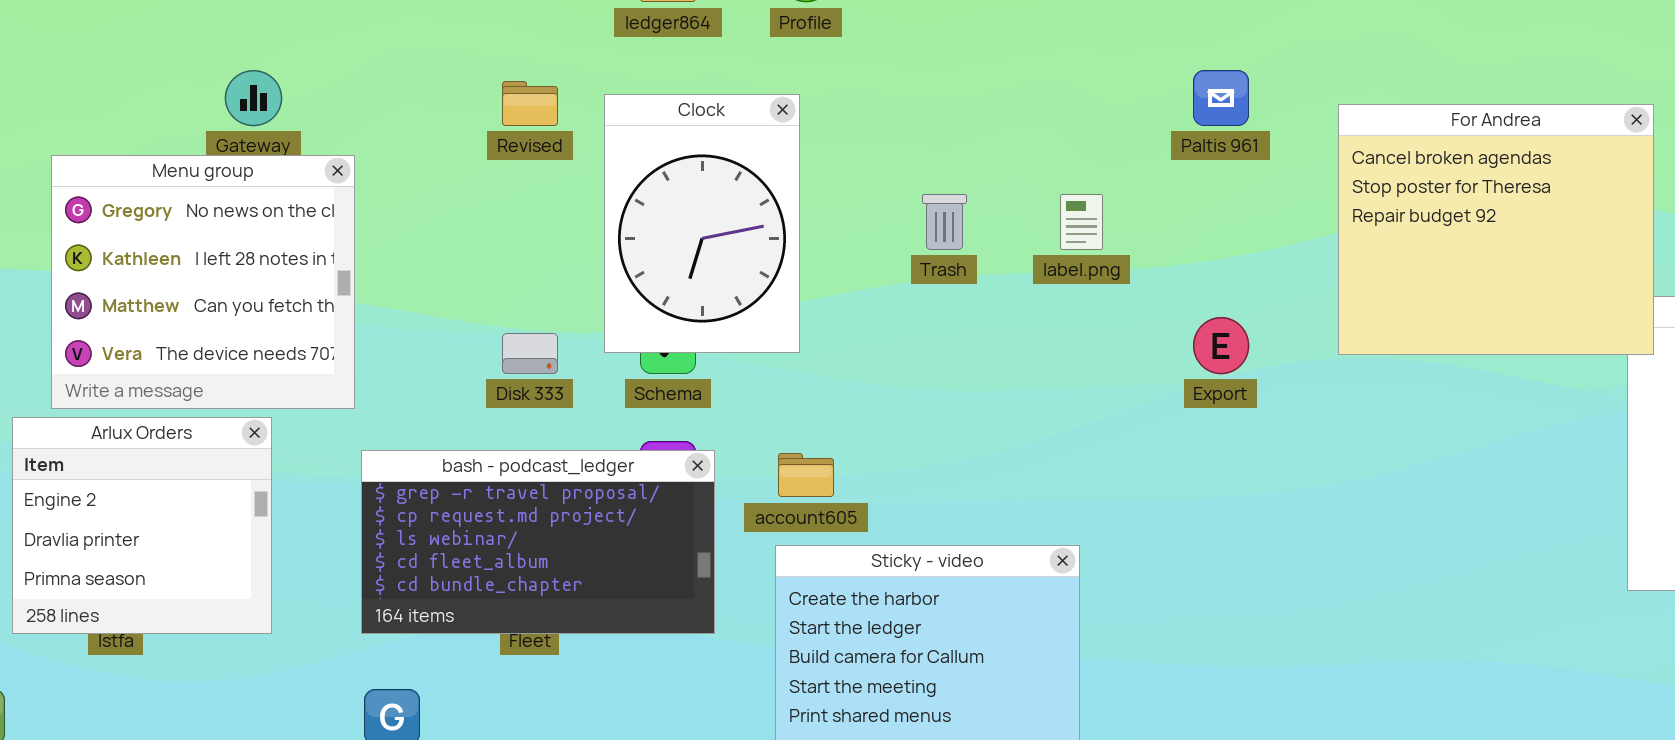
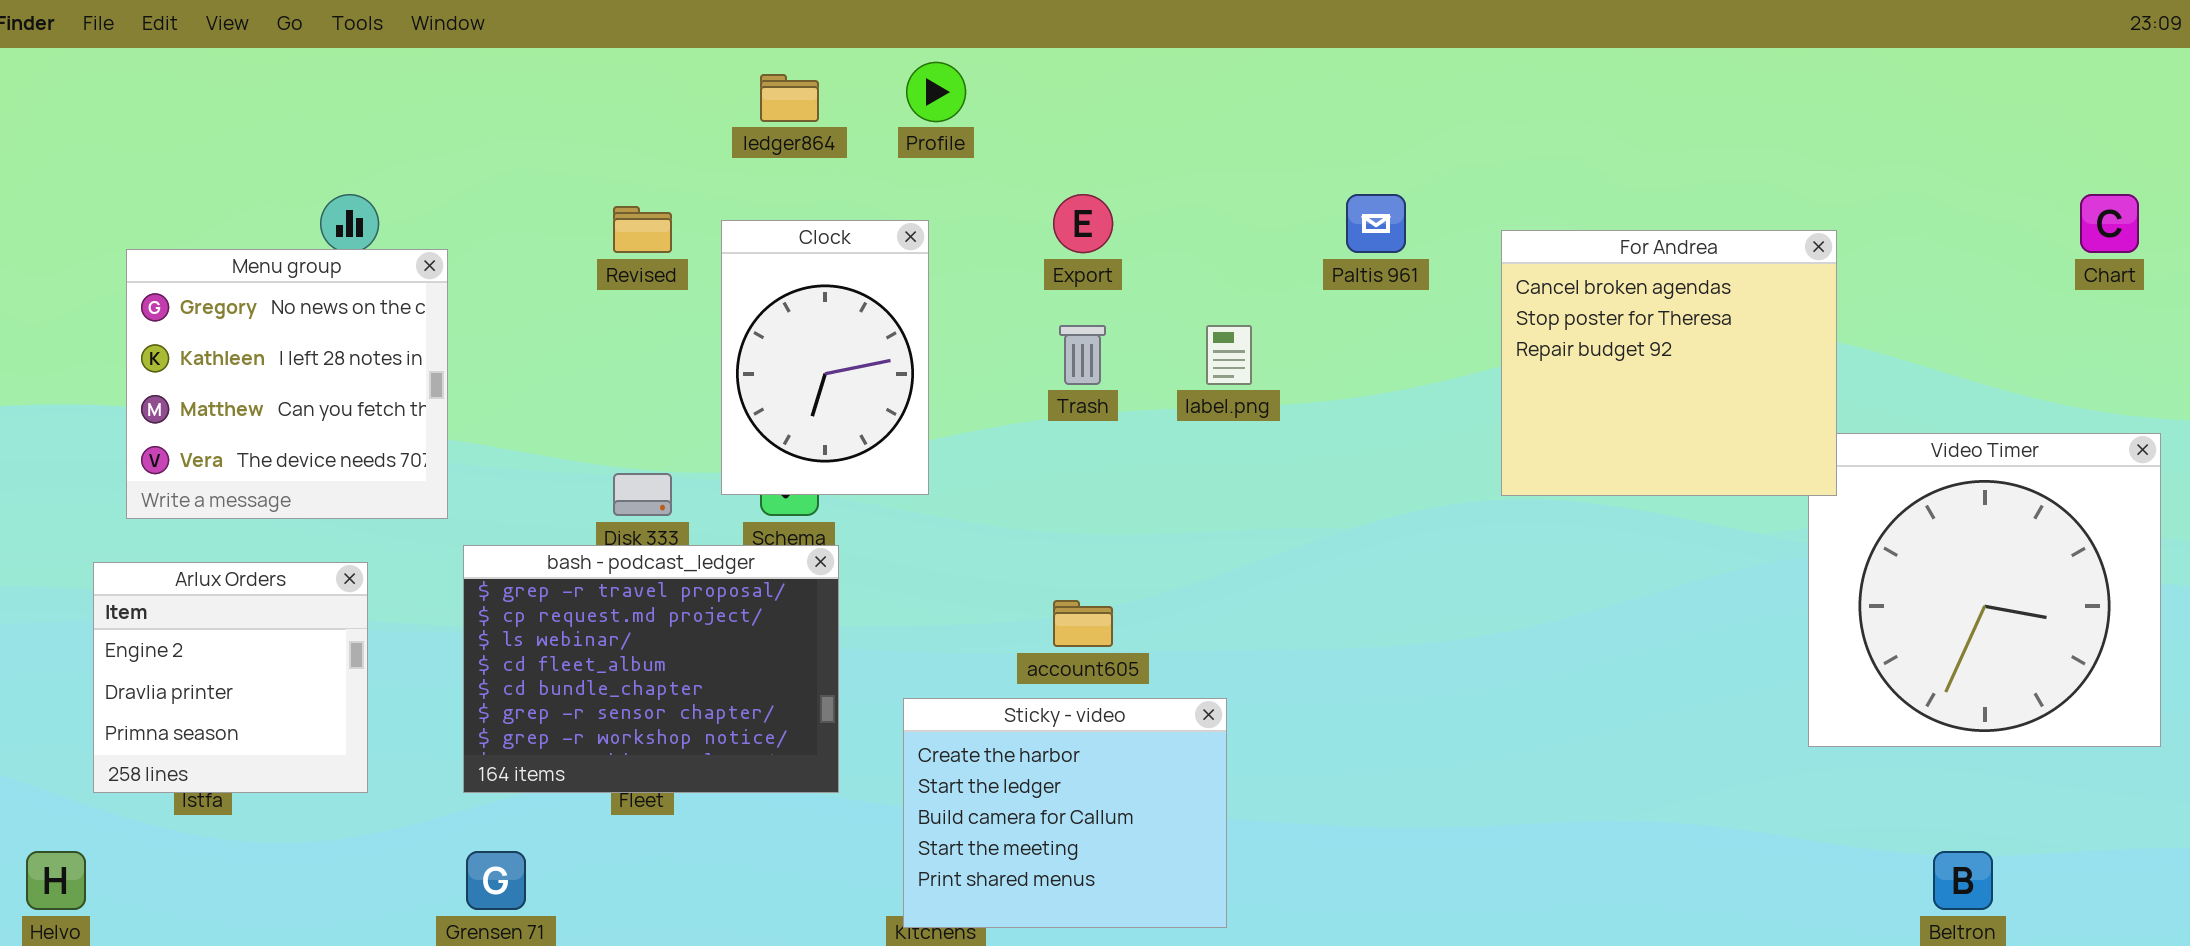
Menu group: [51,155,355,409] -> [126,249,448,519], moved
Export: [1193,317,1249,374] -> [1053,194,1113,253], moved
bash - podcast_ledger: [361,450,715,634] -> [463,545,839,793], resized
account605: [778,453,834,497] -> [1053,600,1113,647], moved

